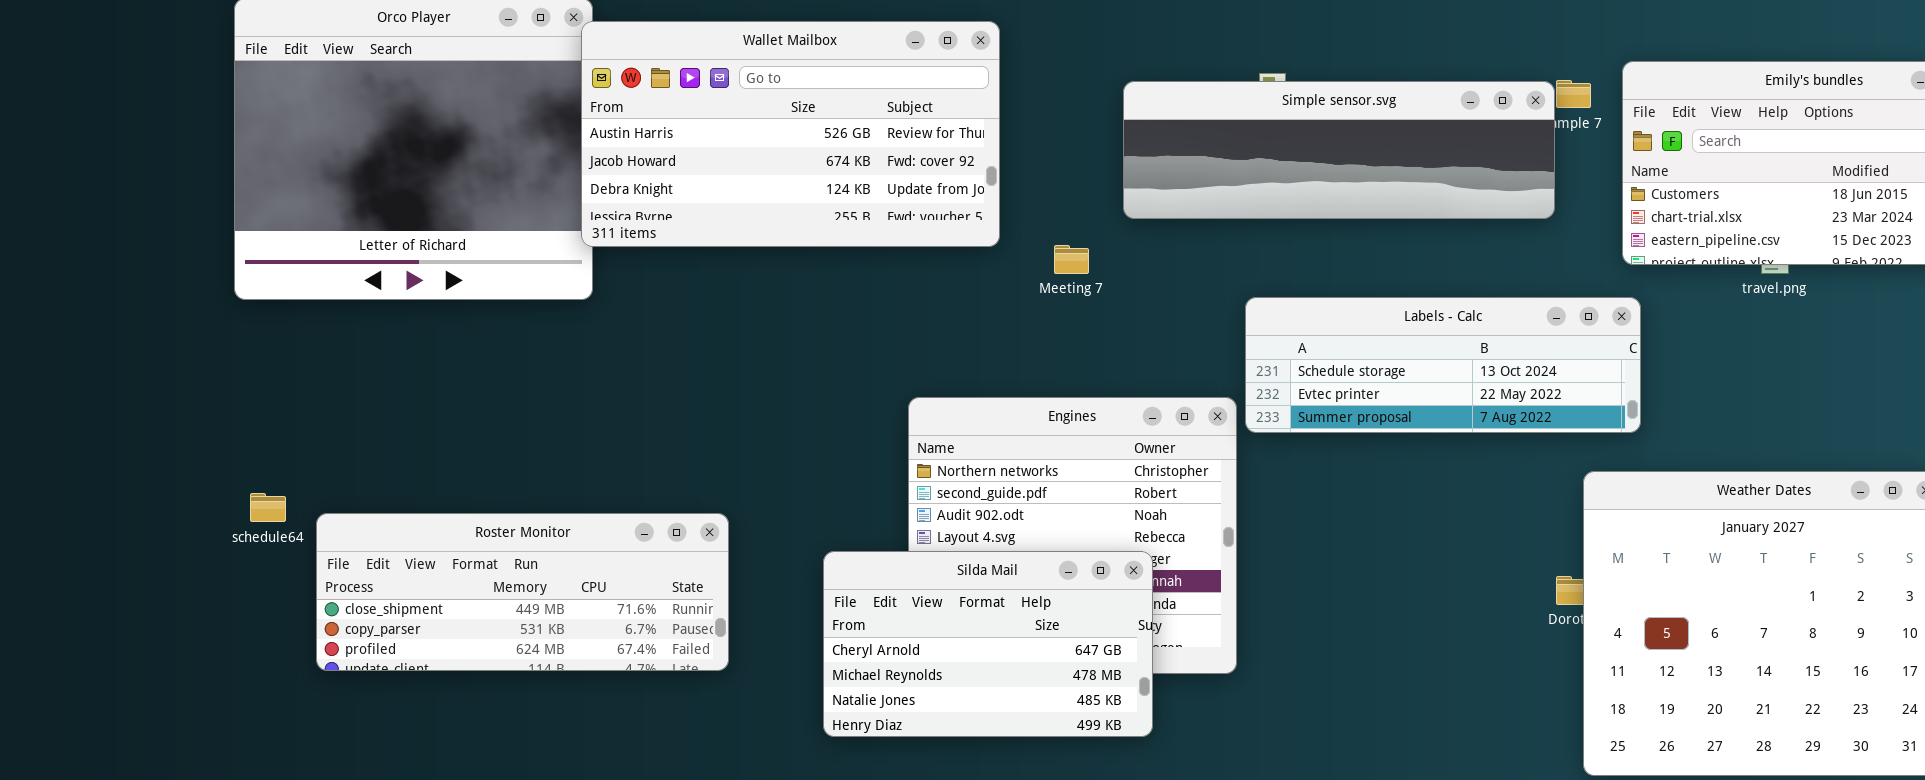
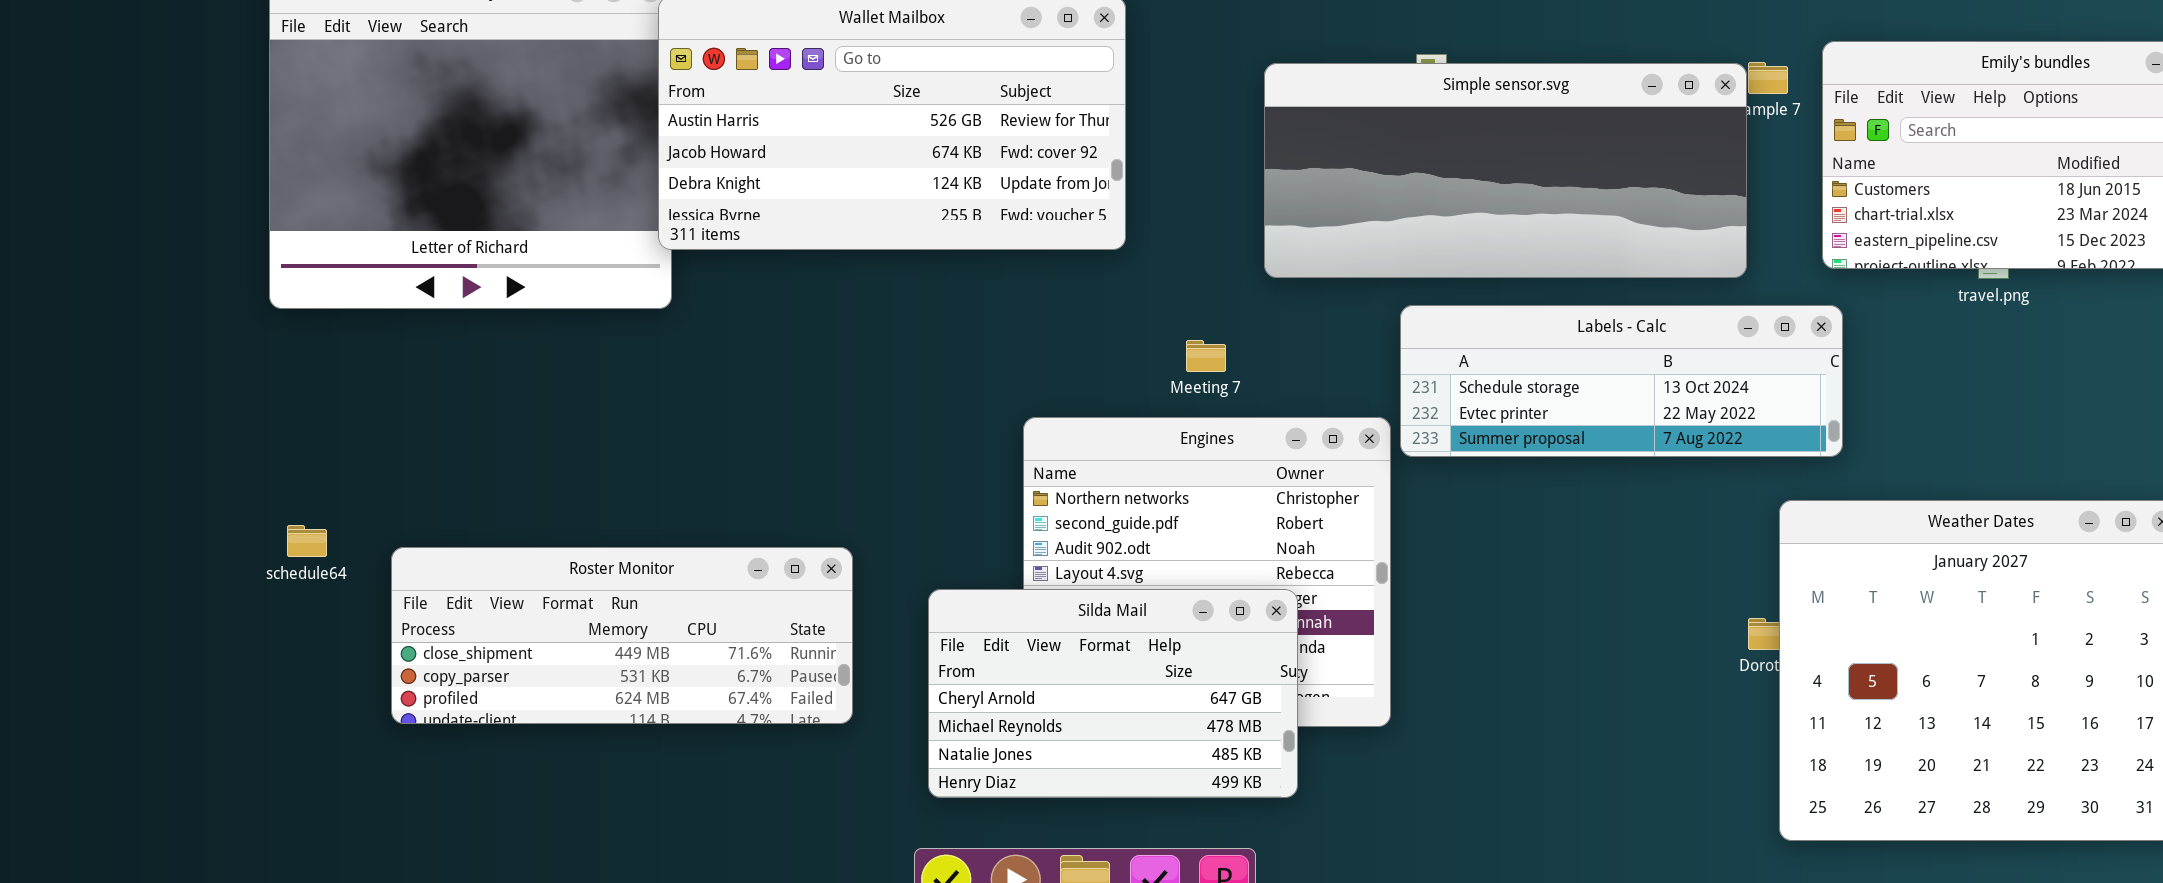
Simple sensor.svg: [1123,81,1555,219] -> [1264,63,1747,278], resized
Meeting 7: [1054,245,1089,274] -> [1186,340,1226,372], moved
Roster Monitor: [316,513,729,671] -> [391,547,853,724], moved

